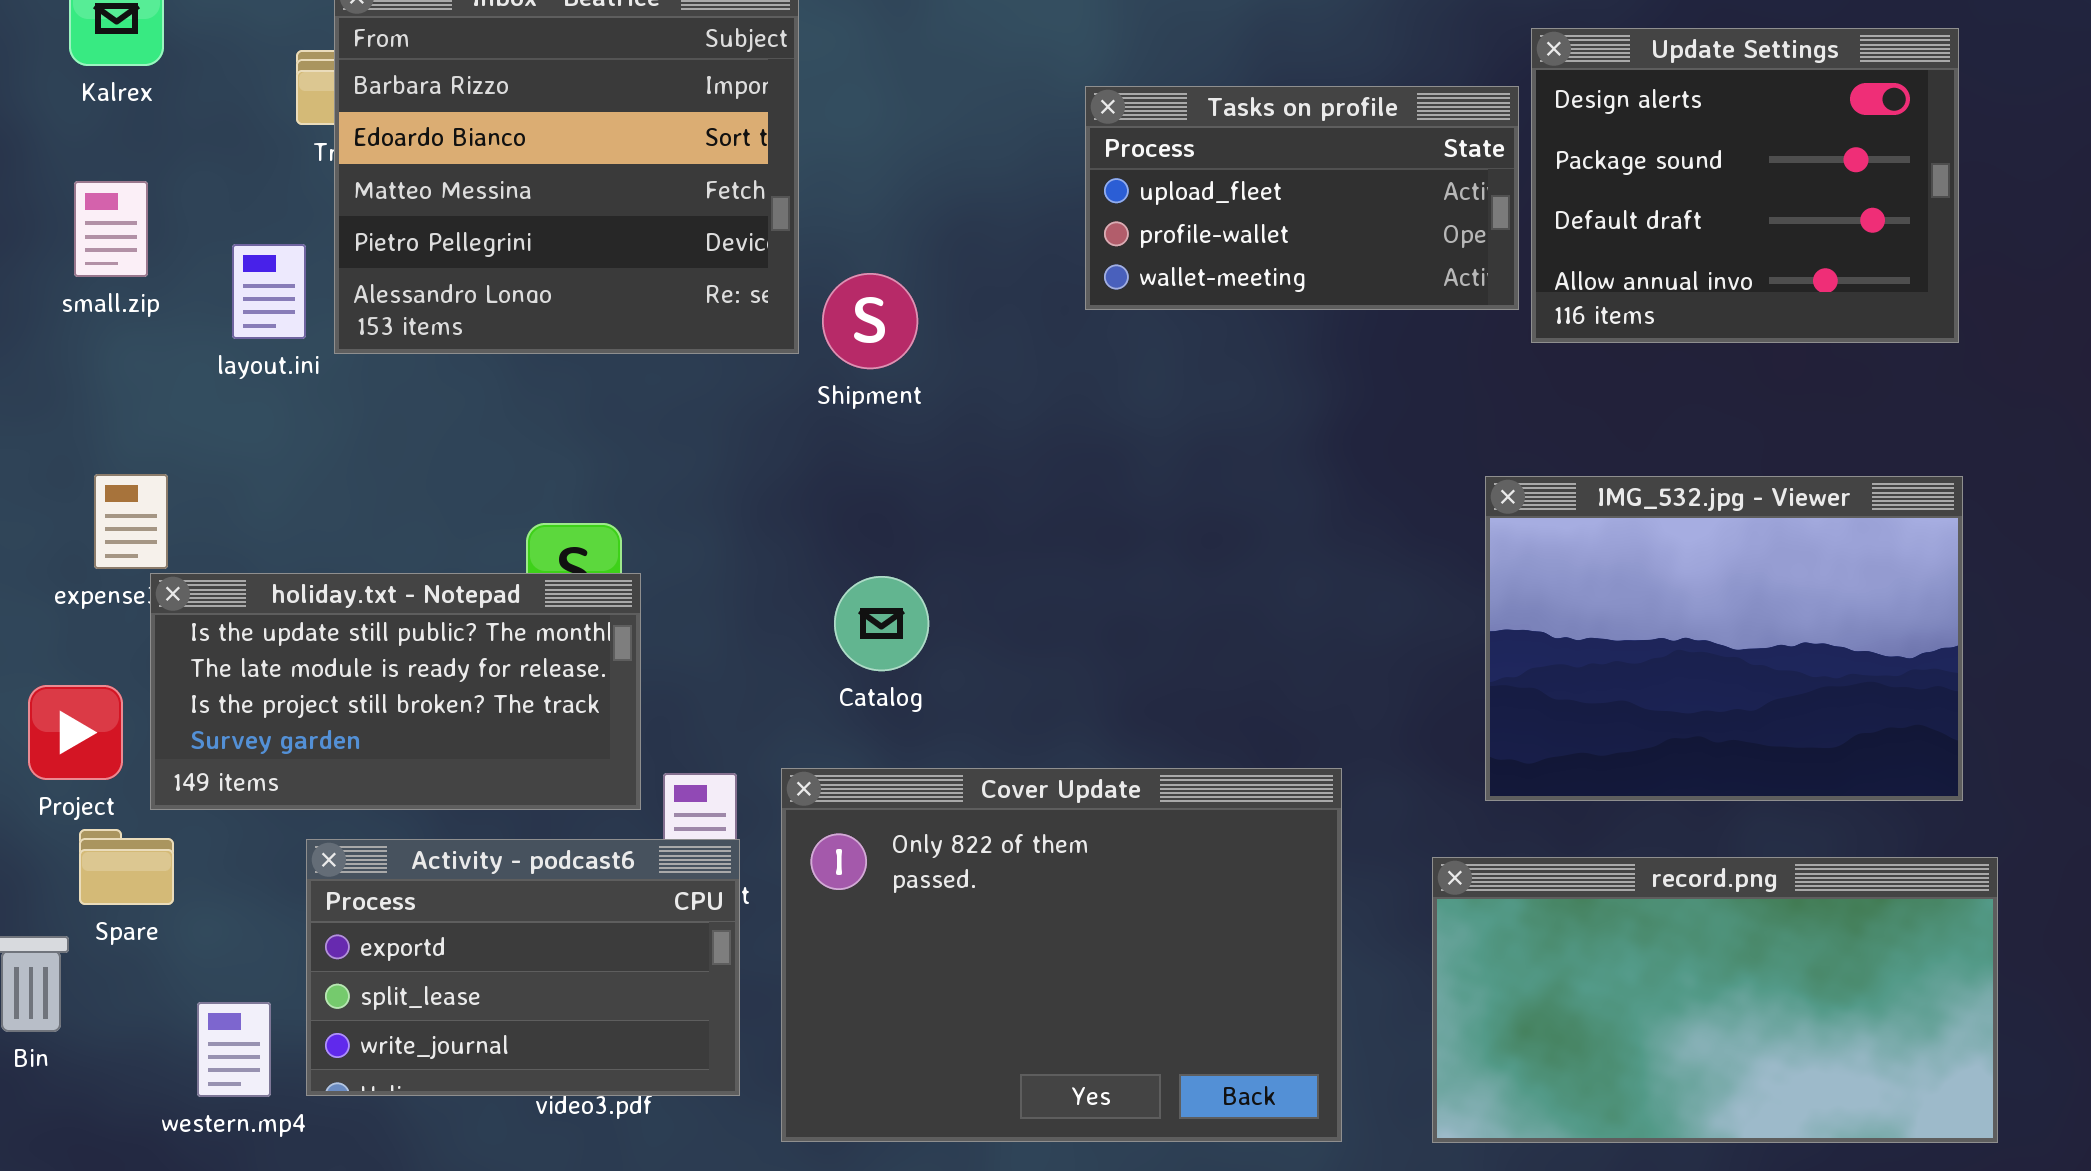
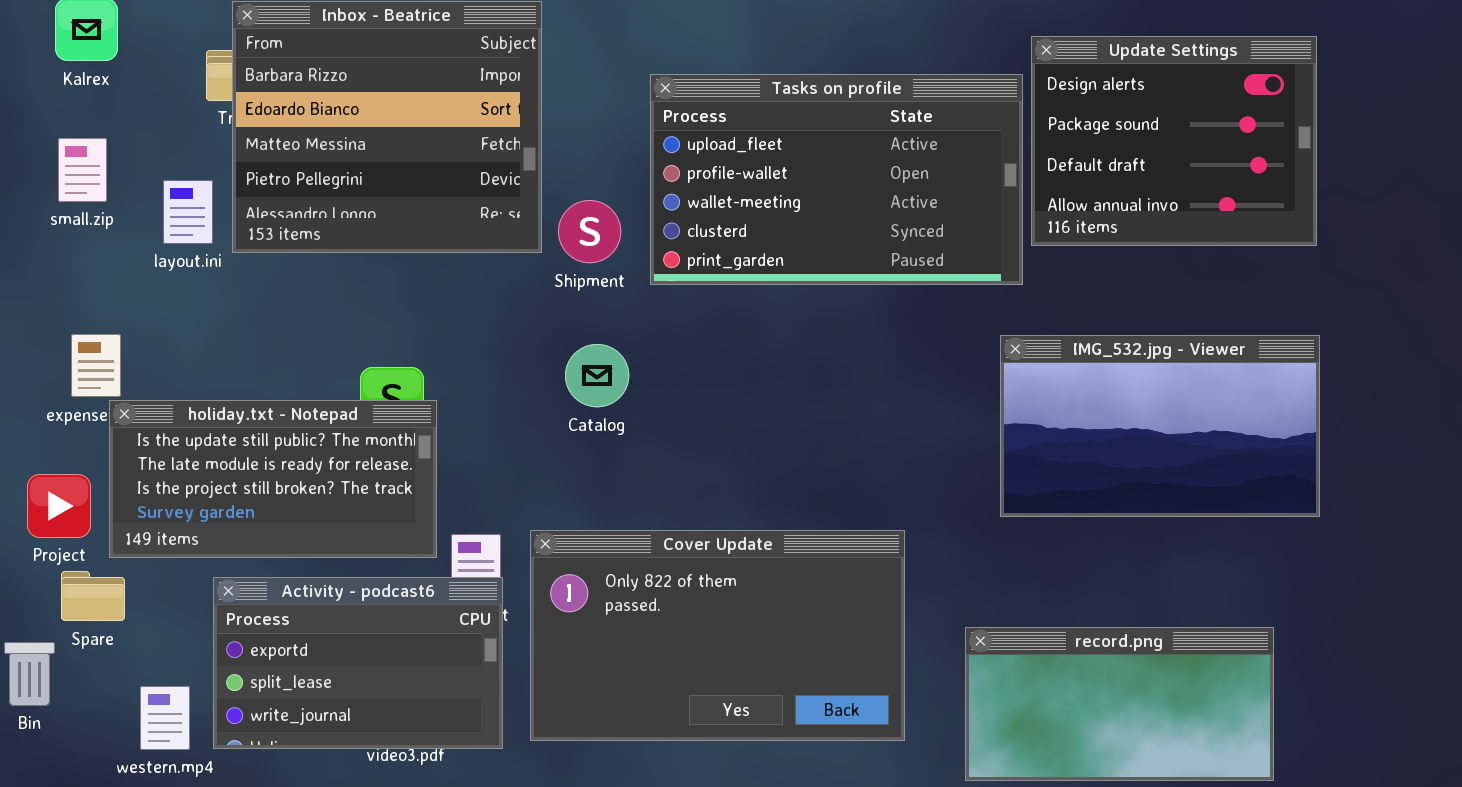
Tasks on profile: [1085,86,1519,310] -> [650,74,1023,285], resized
IMG_532.jpg - Viewer: [1485,476,1963,801] -> [1000,335,1320,517], resized
Catalog: [834,576,929,671] -> [565,344,629,407], moved
Cover Update: [781,768,1342,1142] -> [530,530,905,741], resized
record.png: [1432,857,1998,1143] -> [965,627,1274,781], resized

